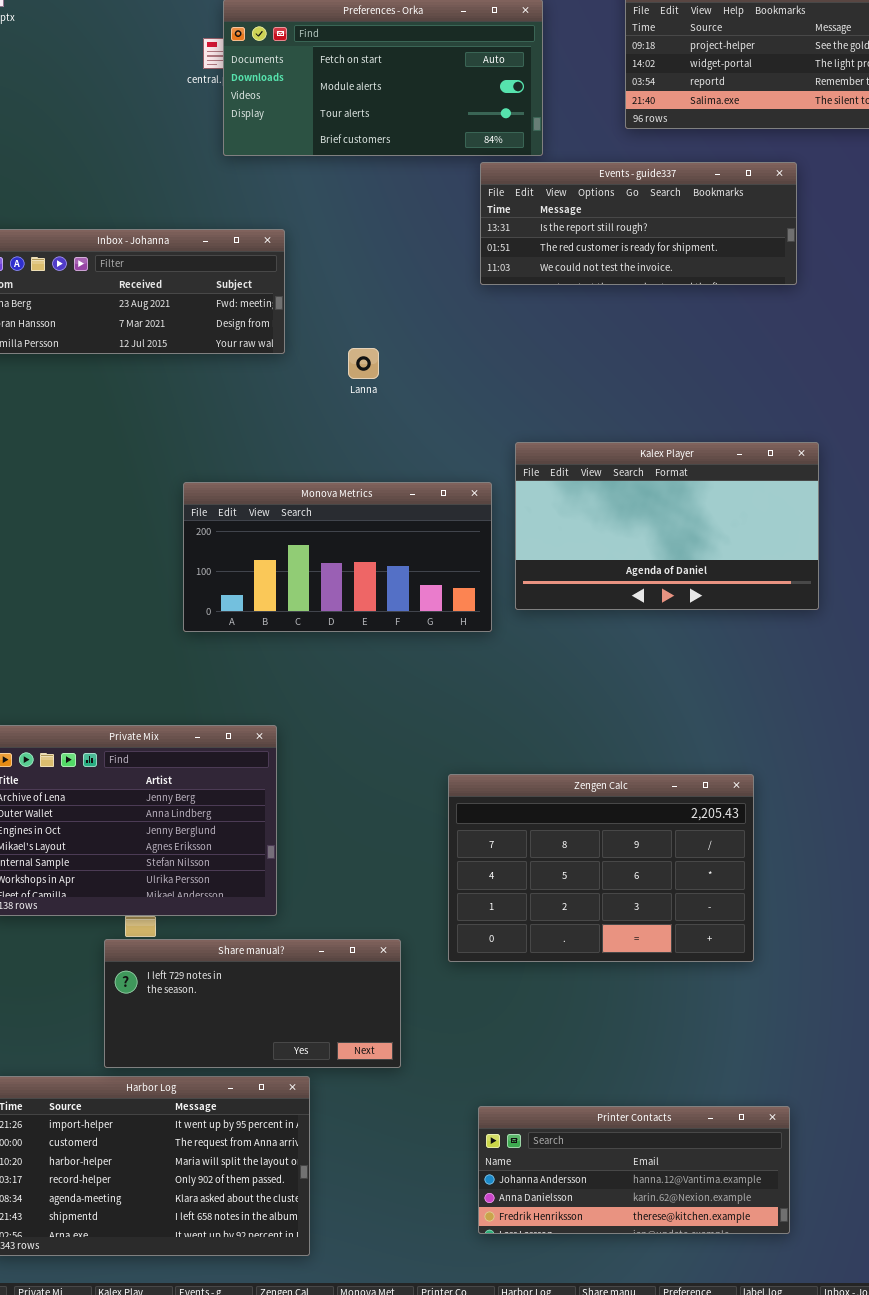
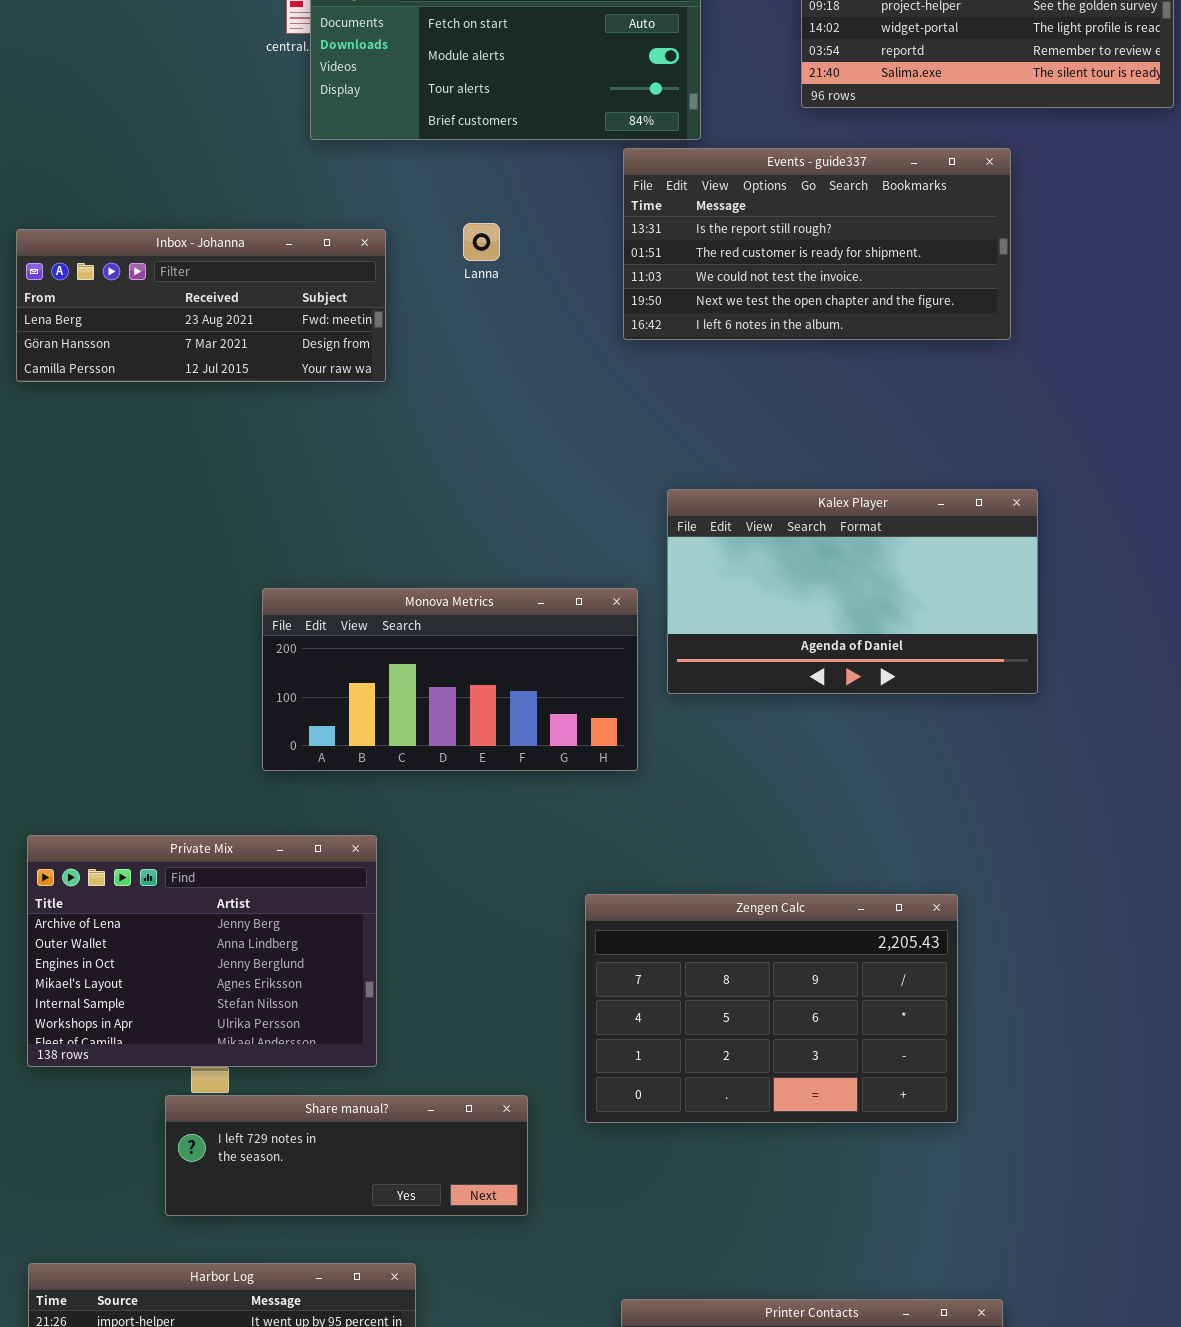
Events - guide337: [480,162,797,285] -> [623,148,1011,340], resized
Lanna: [348,348,379,379] -> [463,223,500,261], moved
Monova Metrics: [183,482,492,632] -> [262,588,638,771], moved
Share manual?: [104,939,401,1068] -> [165,1095,528,1216], resized

